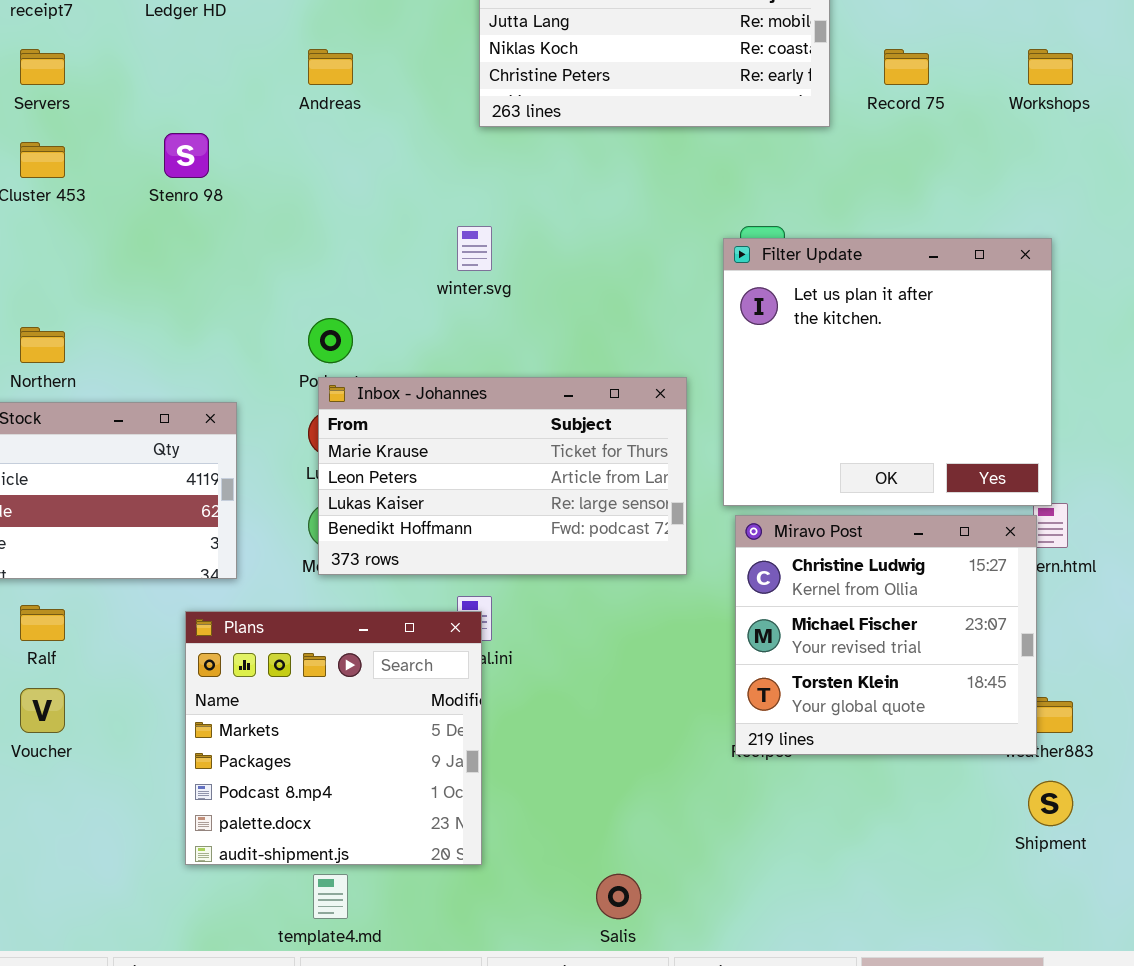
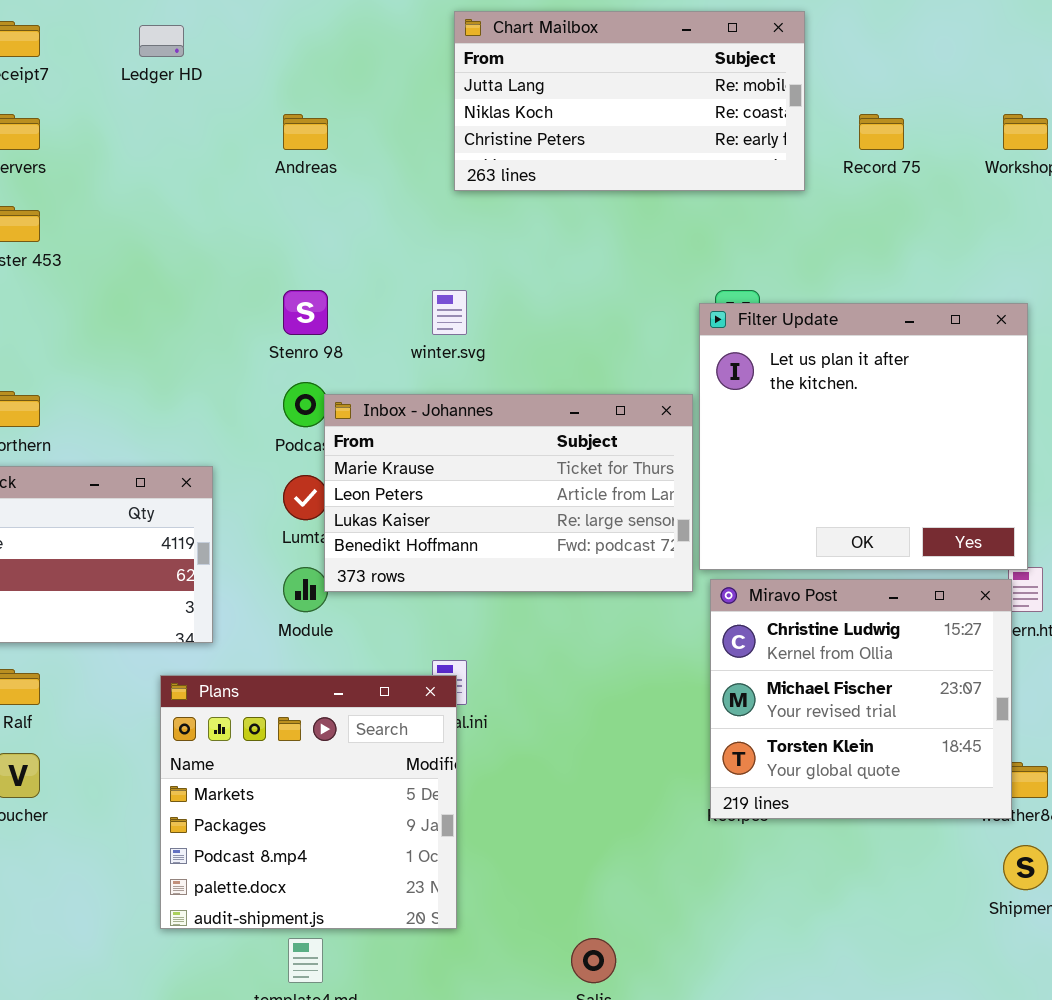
Stenro 98: [164,133,209,178] -> [283,290,328,335], moved
Inbox - Johannes: [318,377,687,575] -> [324,394,693,592], moved

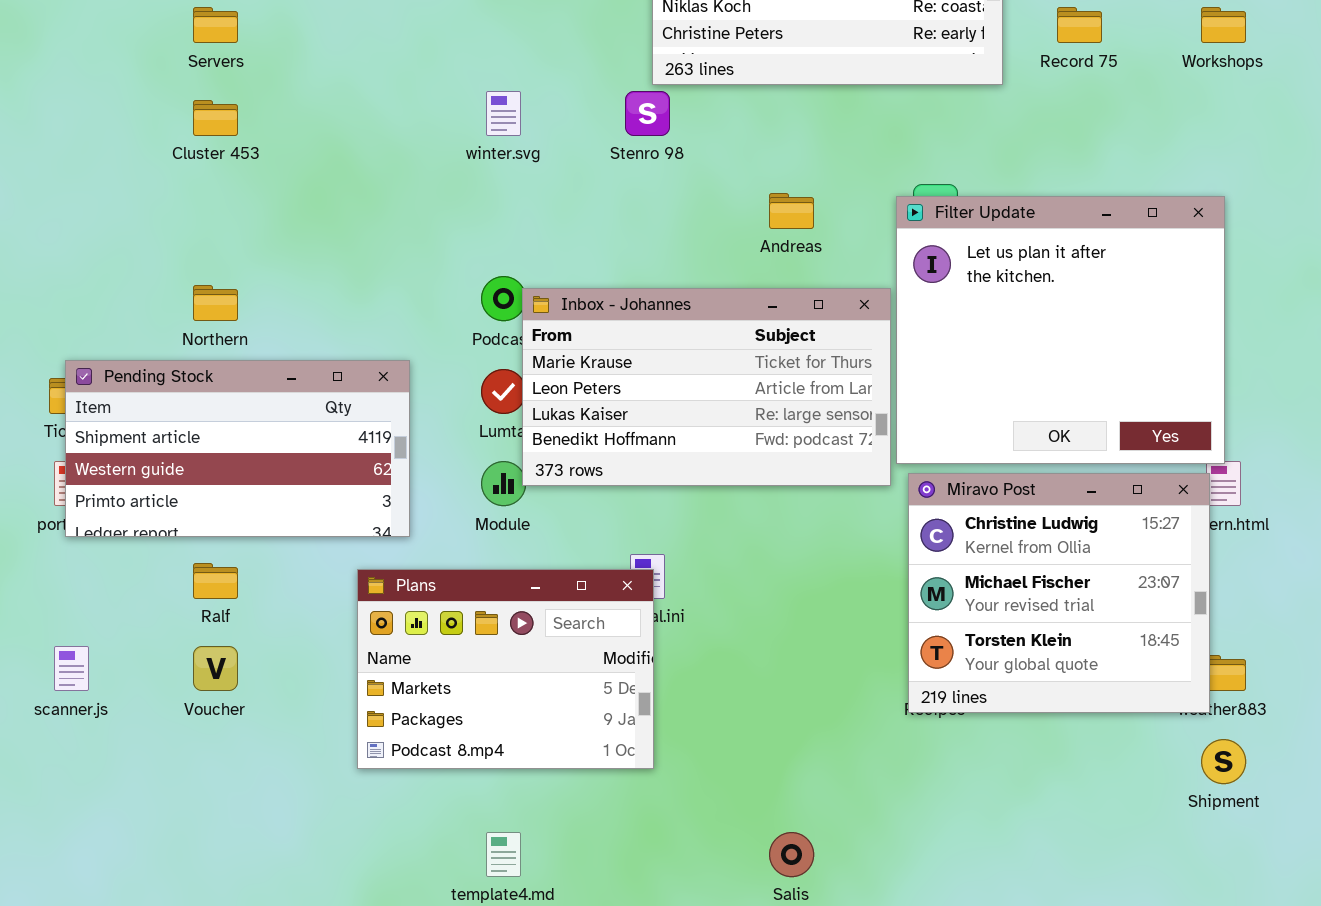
Andreas: [283,114,328,150] -> [769,193,814,229], moved
Stenro 98: [283,290,328,335] -> [625,91,670,136], moved
winter.svg: [432,290,467,335] -> [486,91,521,136], moved
Plans: [160,675,457,929] -> [357,569,654,769], resized

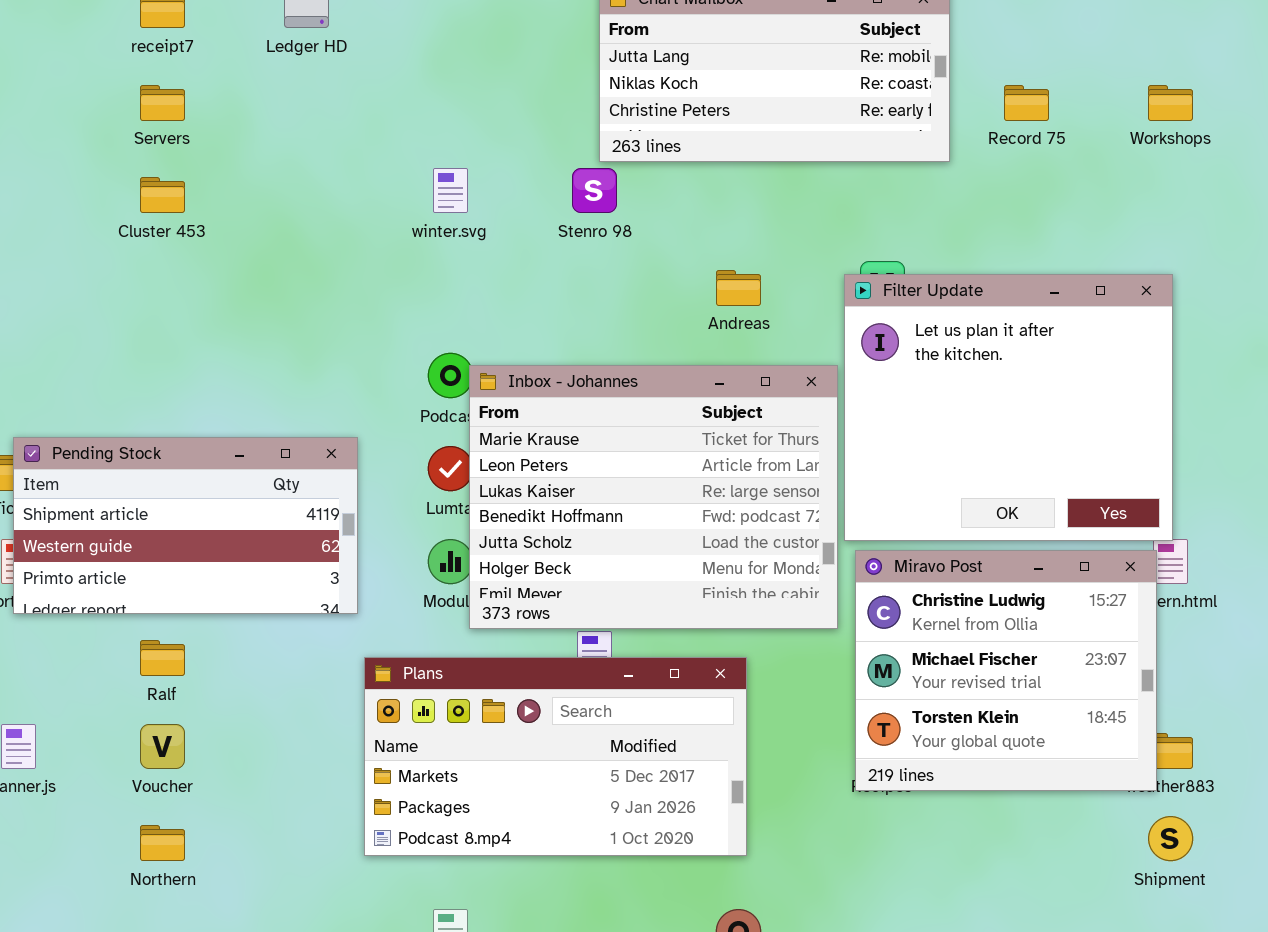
Northern: [193,285,238,321] -> [140,825,185,861], moved
Inbox - Johannes: [522,288,891,486] -> [469,365,838,629], resized
Plans: [357,569,654,769] -> [364,657,747,856], moved, resized

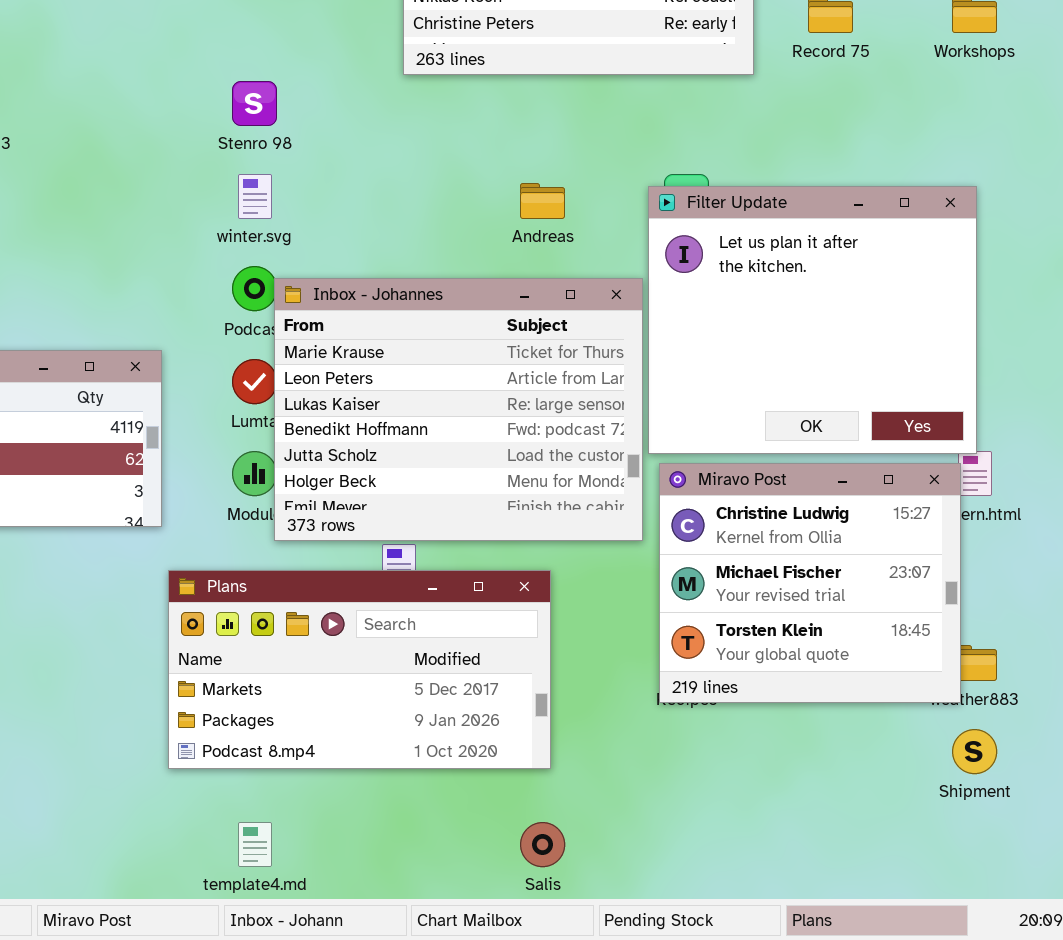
winter.svg: [433,168,468,213] -> [238,174,272,219], moved
Stenro 98: [572,168,617,213] -> [232,81,277,126], moved

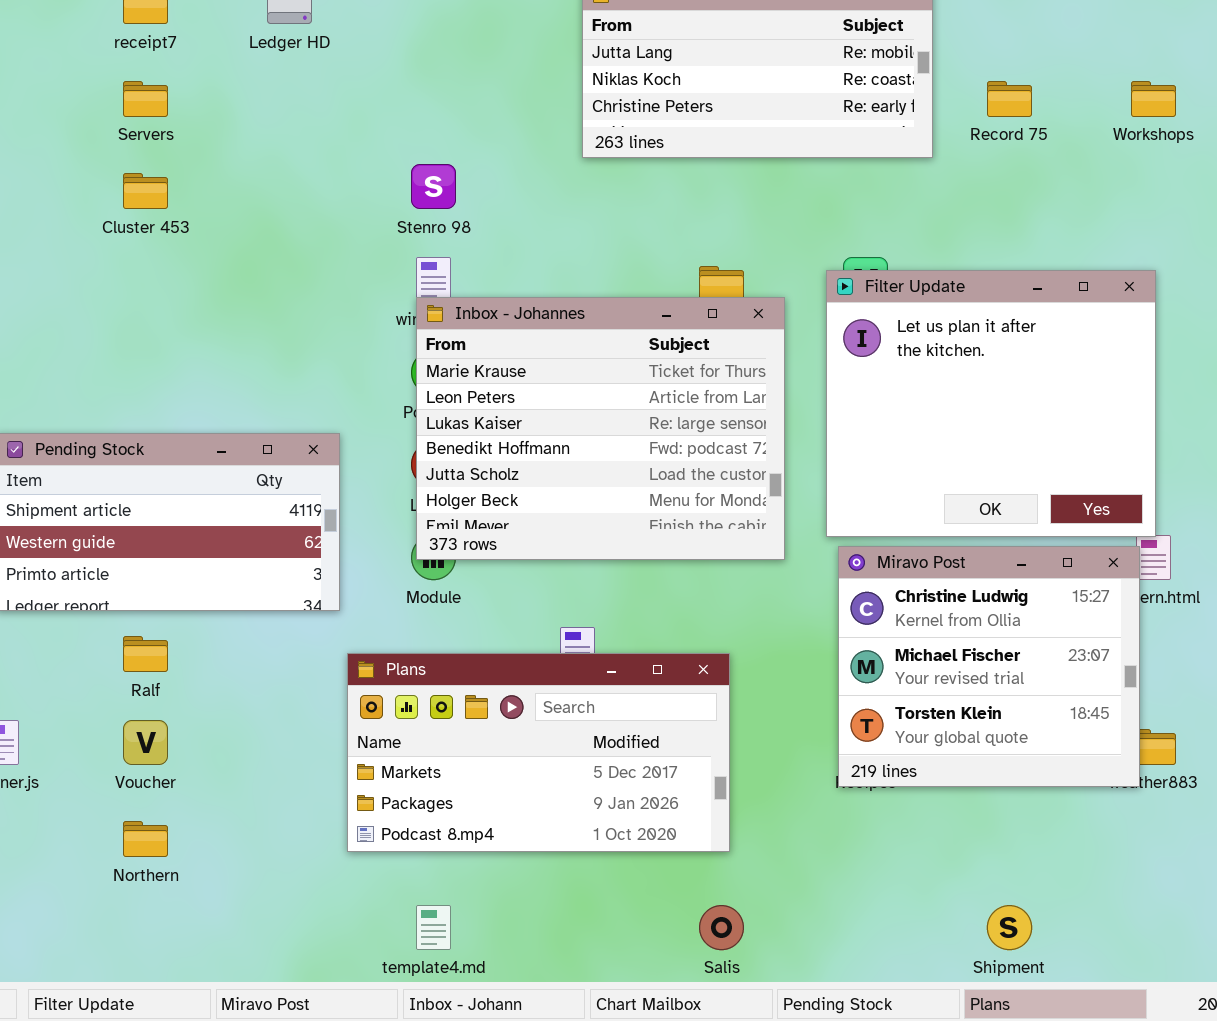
Inbox - Johannes: [274,278,643,541] -> [416,297,785,560], moved
Shipment: [952,729,997,774] -> [987,905,1032,950], moved

